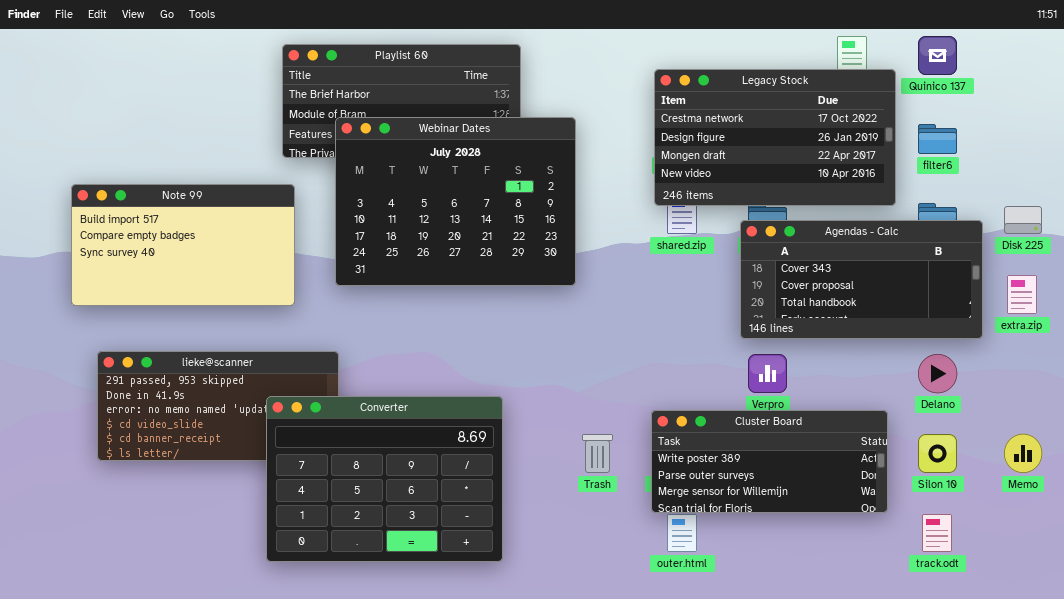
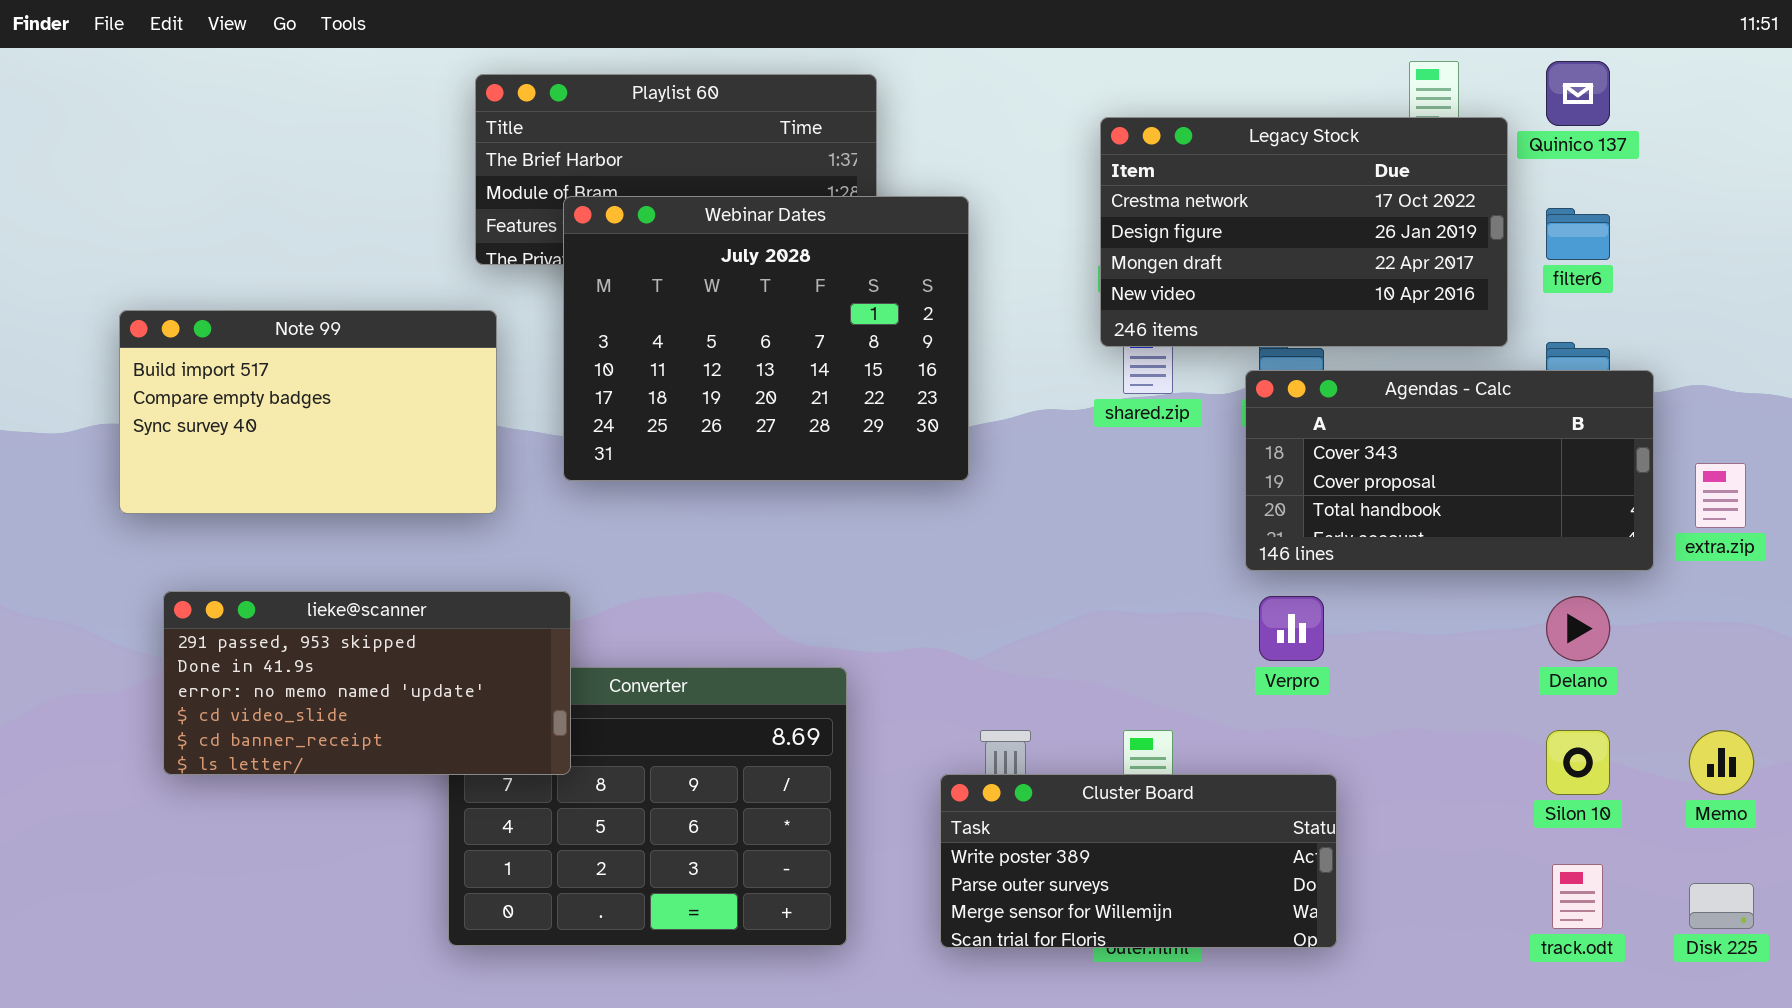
Disk 225: [1004,206,1042,234] -> [1689,883,1754,929], moved
lieke@scanner: [97,351,339,461] -> [163,591,571,775], raised
Cluster Board: [651,410,888,513] -> [940,774,1337,948], moved

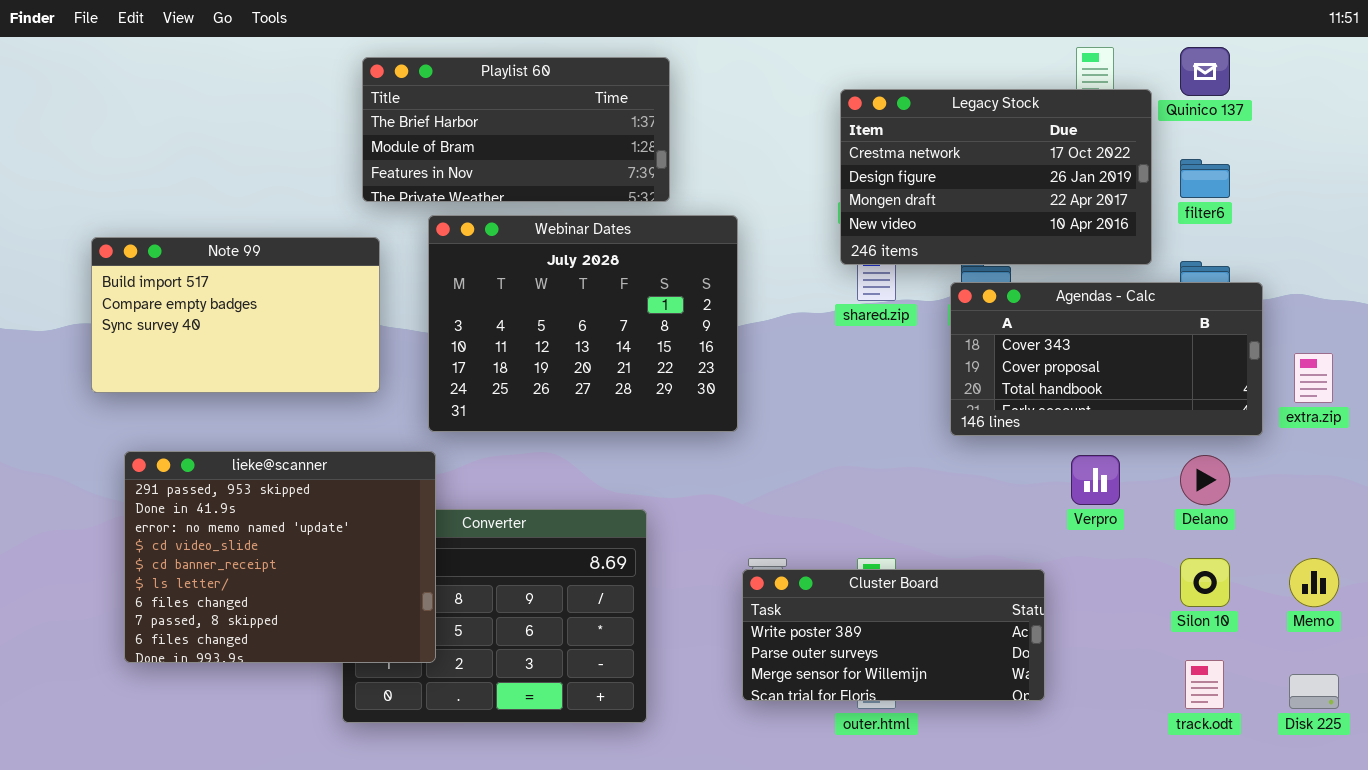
Webinar Dates: [563,196,969,481] -> [428,215,738,432], moved
lieke@scanner: [163,591,571,775] -> [124,451,436,663], resized
Verpro: [1259,596,1324,661] -> [1071,455,1120,505], moved
Cluster Board: [940,774,1337,948] -> [742,569,1045,701], moved

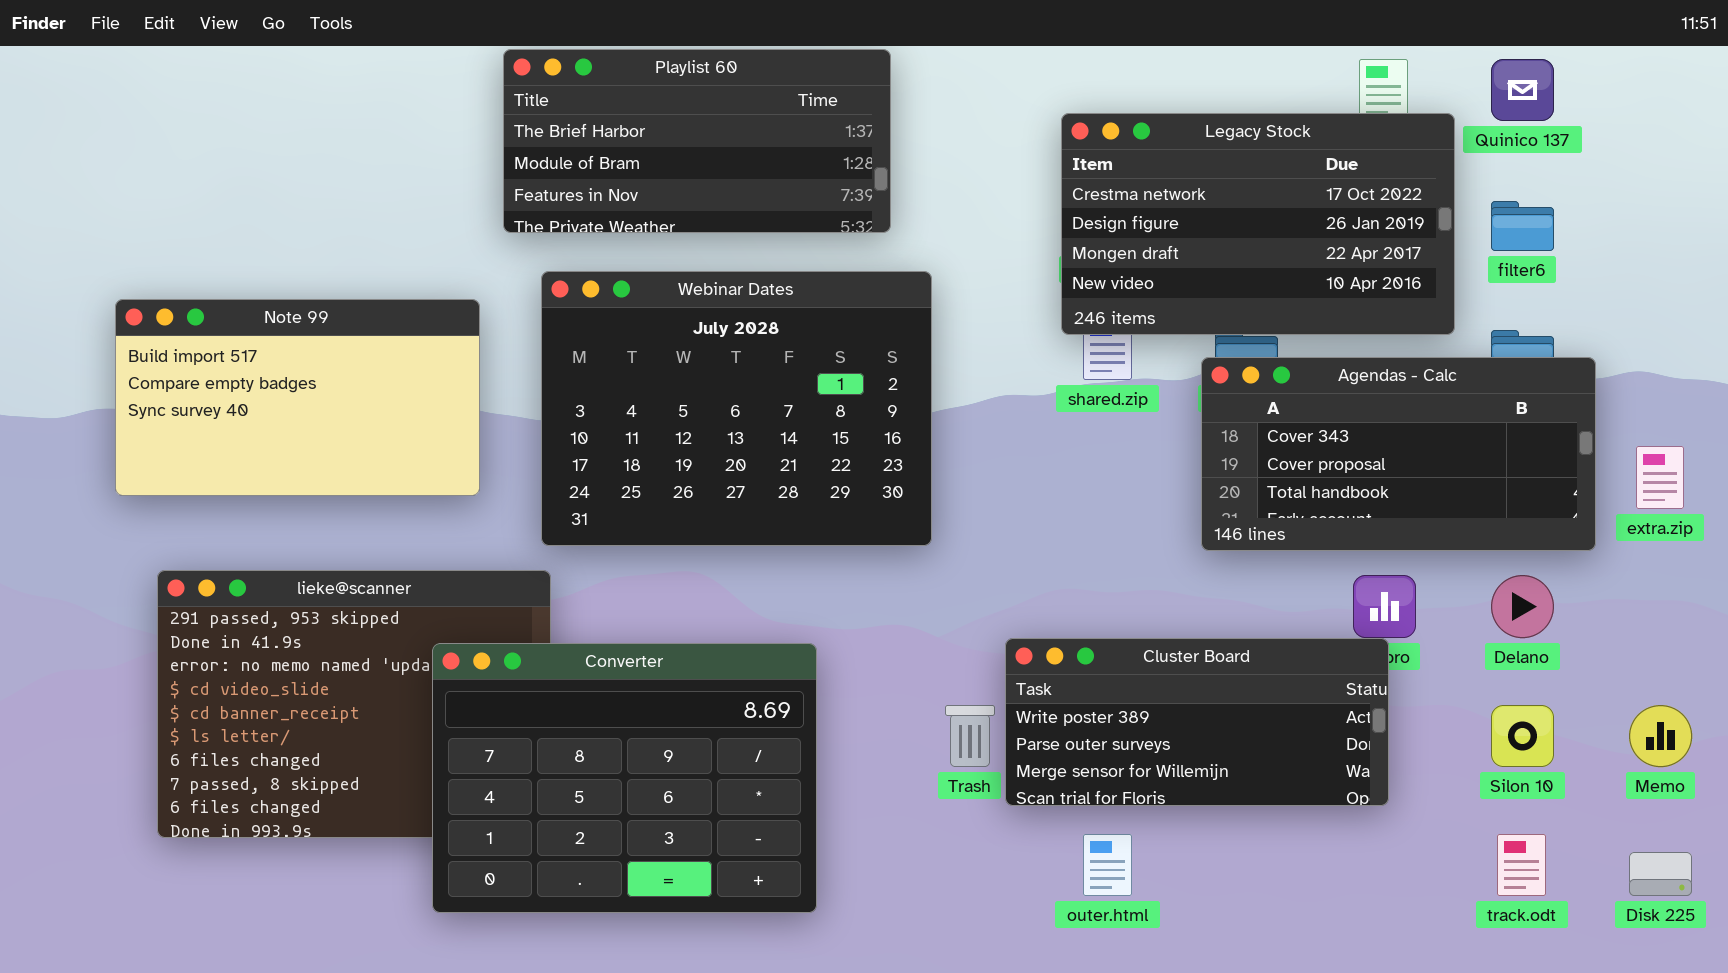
Playlist 60: [362,57,670,202] -> [503,49,891,233], moved
Converter: [342,509,647,723] -> [432,643,817,913], raised
Cluster Board: [742,569,1045,701] -> [1005,638,1389,806], moved

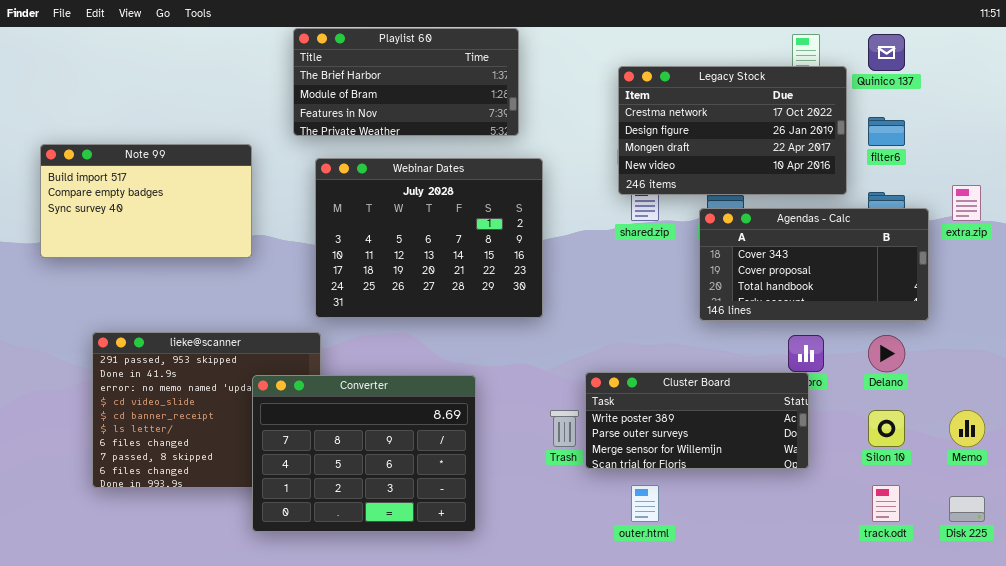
Note 99: [115,299,480,496] -> [40,144,252,258], moved
extra.zip: [1636,446,1684,509] -> [952,185,981,221], moved

